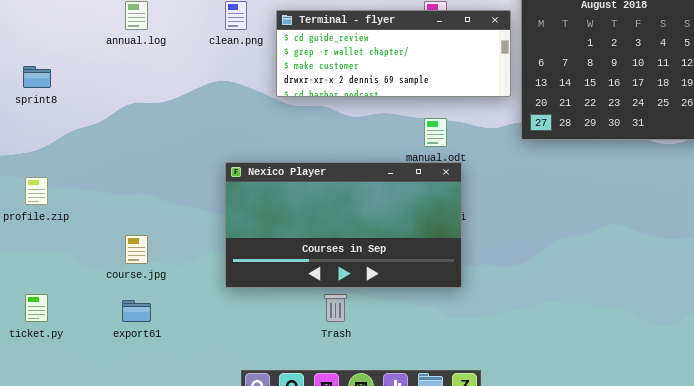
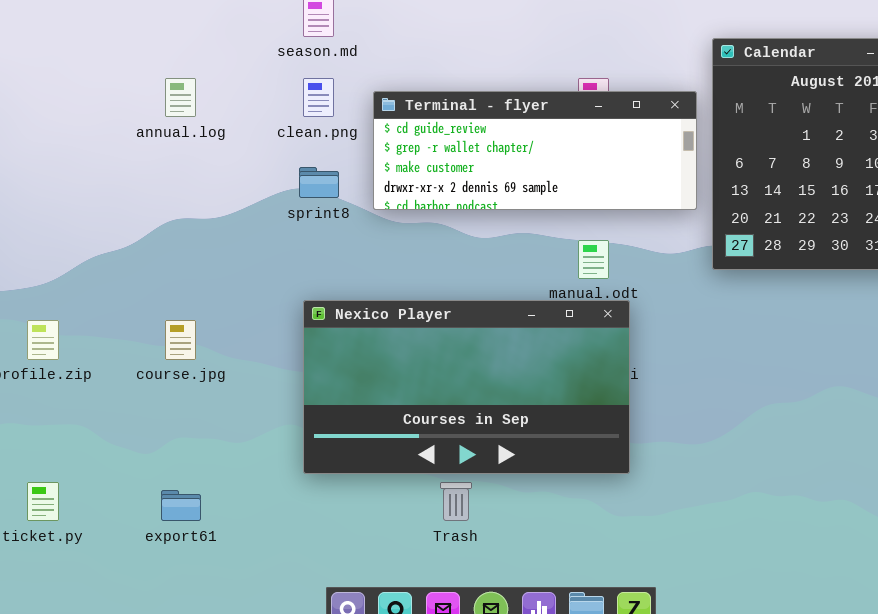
sprint8: [23,66,51,88] -> [299,167,339,198], moved
course.jpg: [125,235,148,264] -> [165,320,196,360], moved

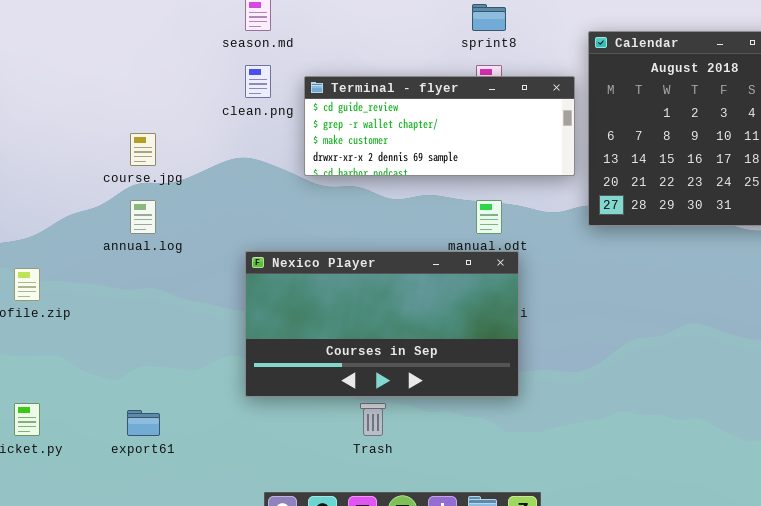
annual.log: [165,78,196,117] -> [130,200,156,234], moved
sprint8: [299,167,339,198] -> [472,4,506,31], moved
course.jpg: [165,320,196,360] -> [130,133,156,166], moved

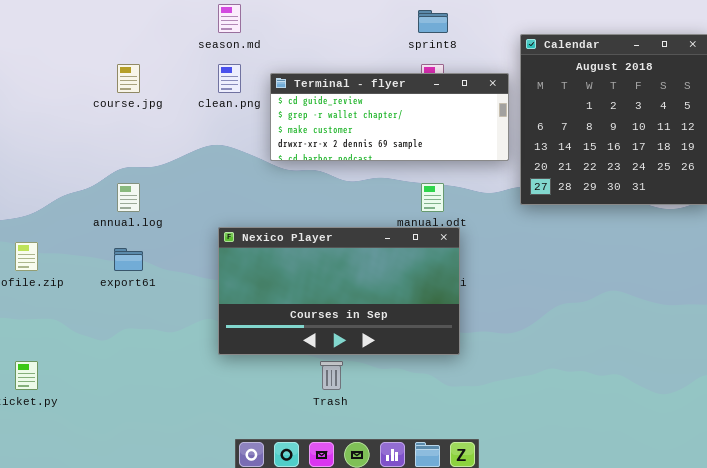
course.jpg: [130,133,156,166] -> [117,64,140,93], moved
export61: [127,410,160,436] -> [114,248,143,271], moved

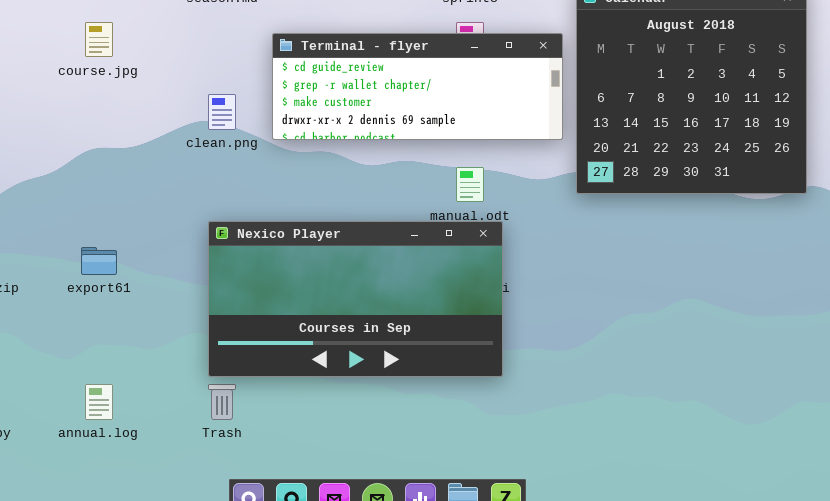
clean.png: [218,64,241,93] -> [208,94,236,130], moved
annual.log: [117,183,140,212] -> [85,384,113,420], moved
Trash: [320,361,343,390] -> [208,384,236,420], moved

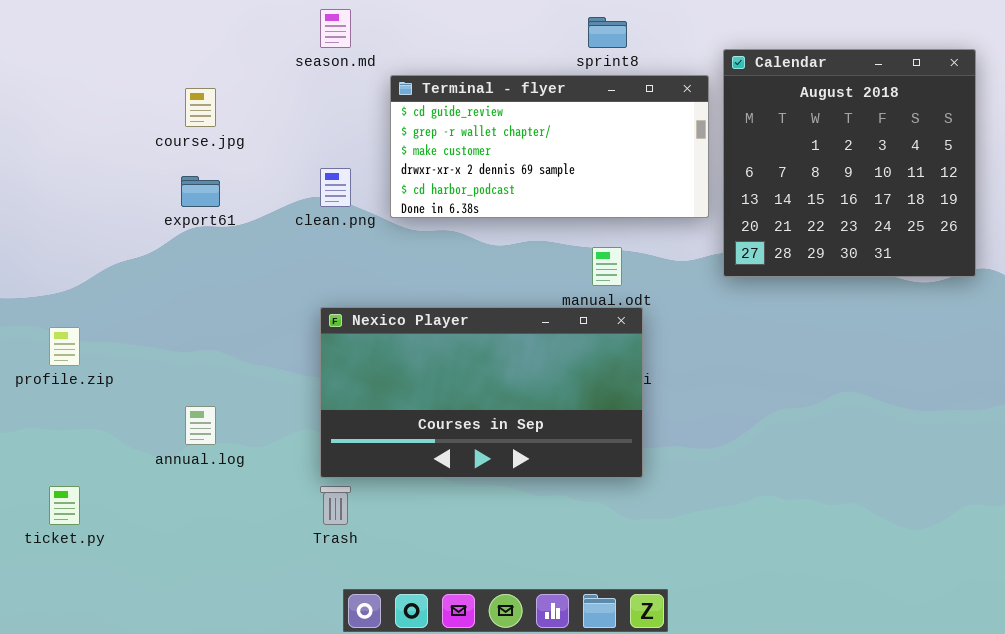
Terminal - flyer: [272,33,563,140] -> [390,75,709,218], resized
export61: [81,247,117,275] -> [181,176,220,207], moved
annual.log: [85,384,113,420] -> [185,406,216,445], moved

